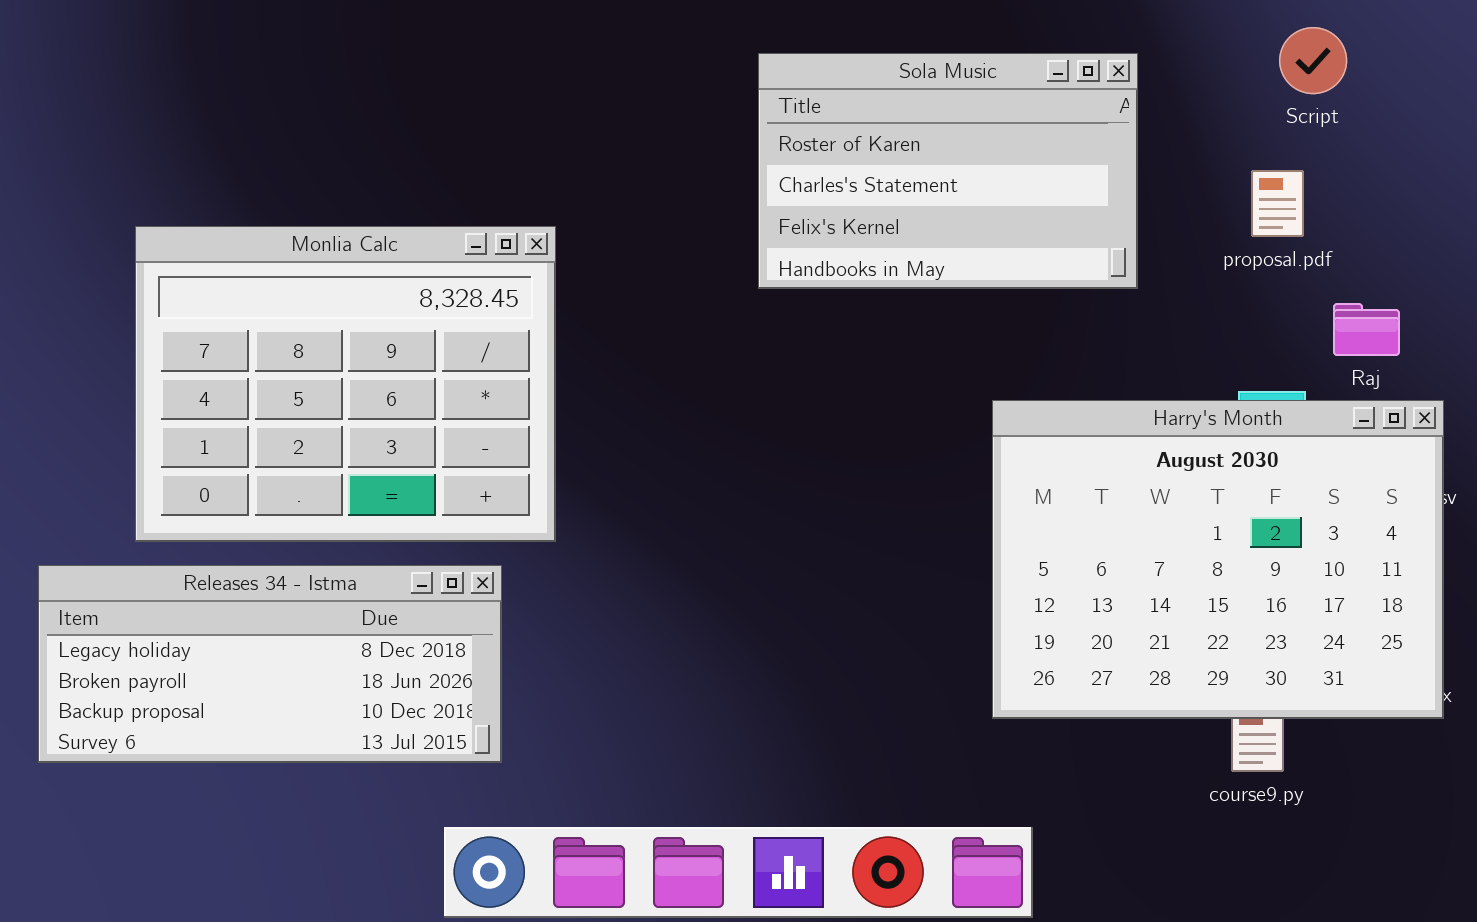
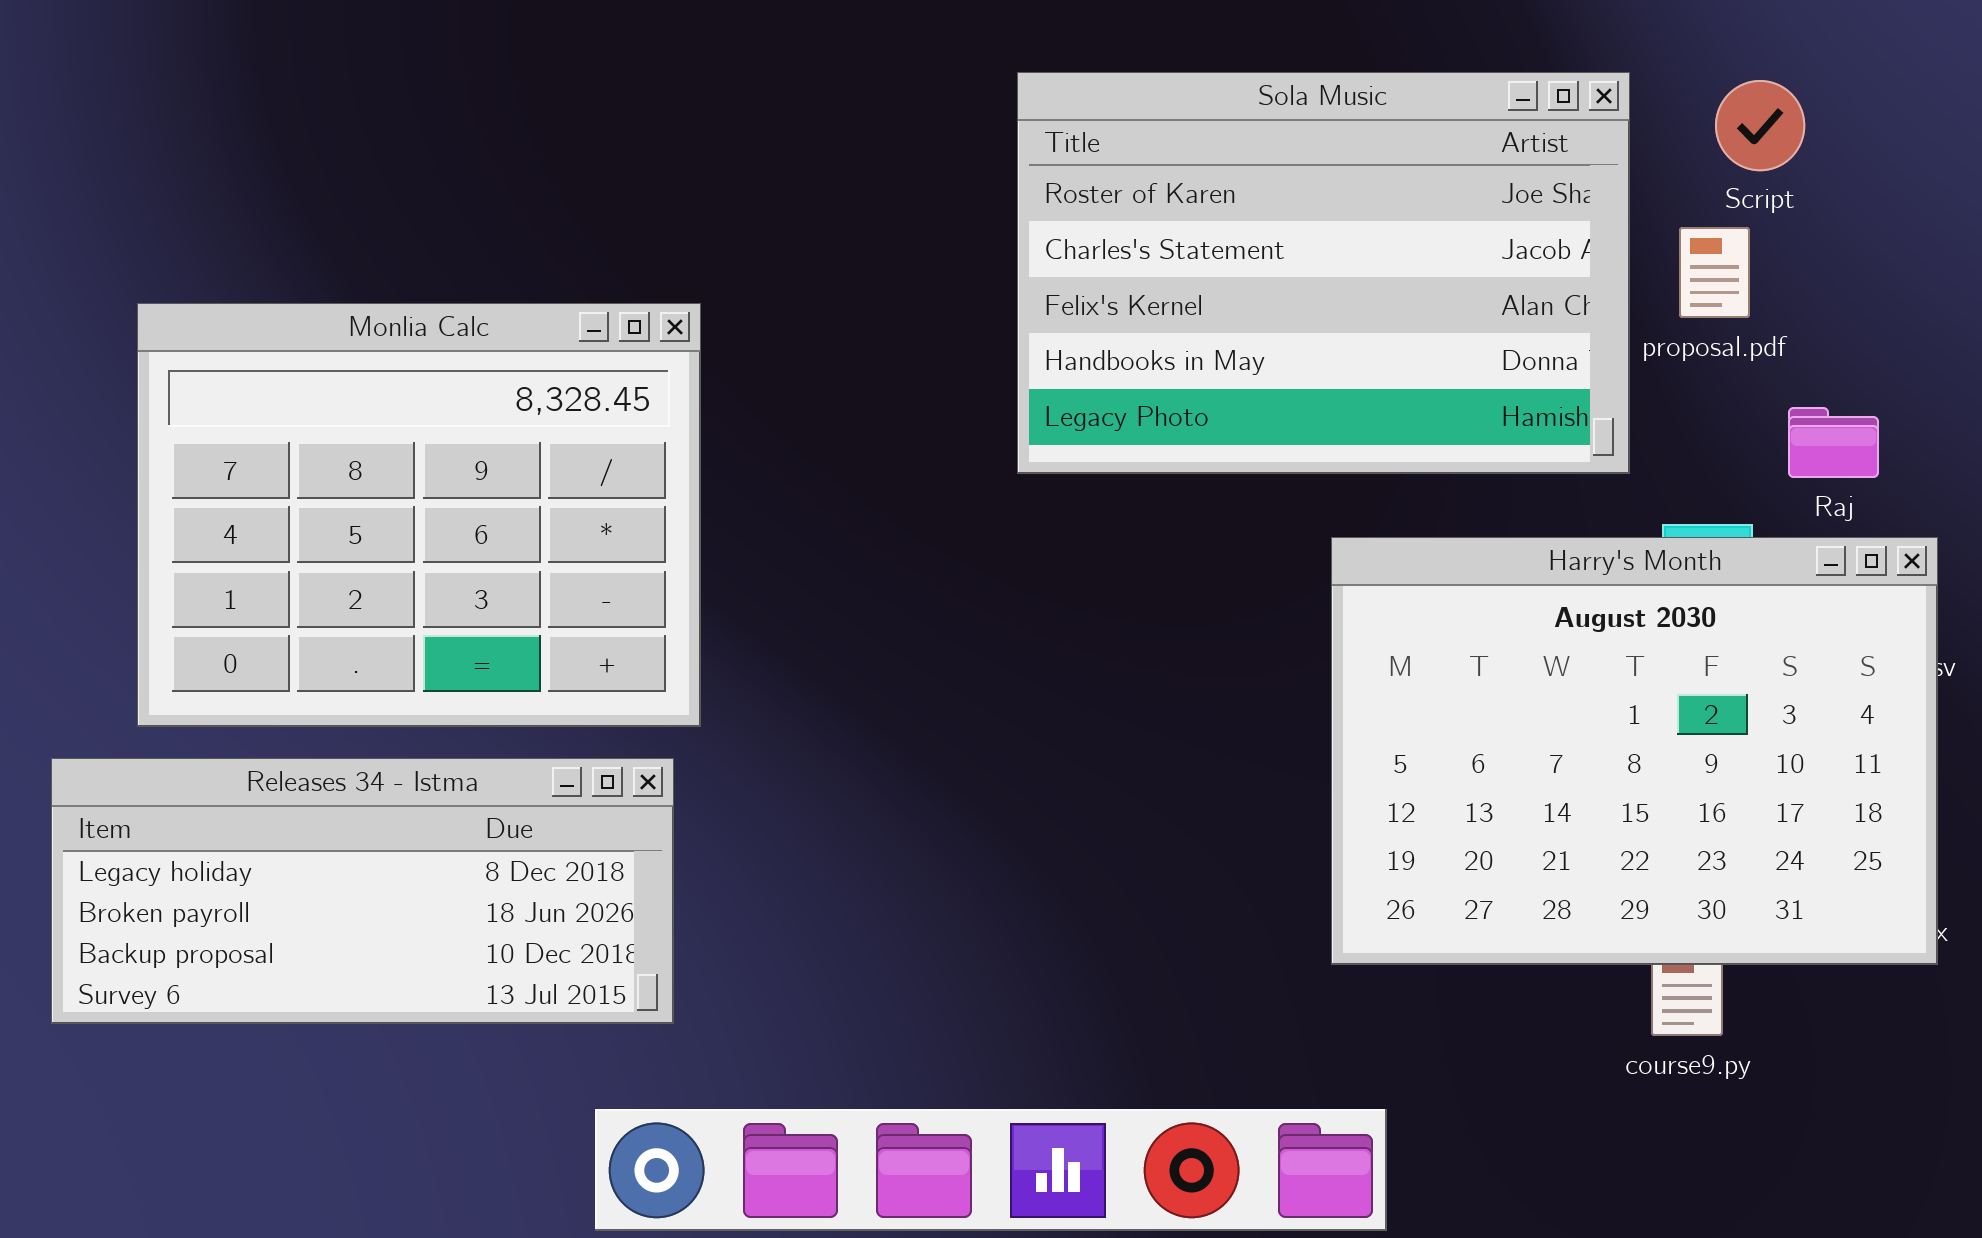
Script: [1279,27,1347,94] -> [1715,80,1805,171], moved
Sola Music: [758,53,1138,289] -> [1017,72,1630,474], resized
Monlia Calc: [135,226,556,542] -> [137,303,701,727], moved

